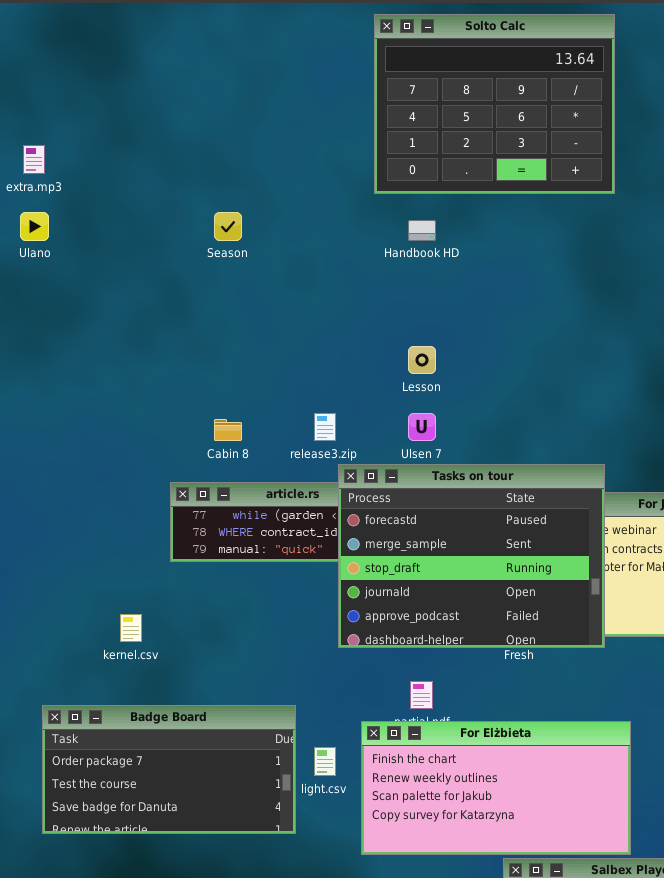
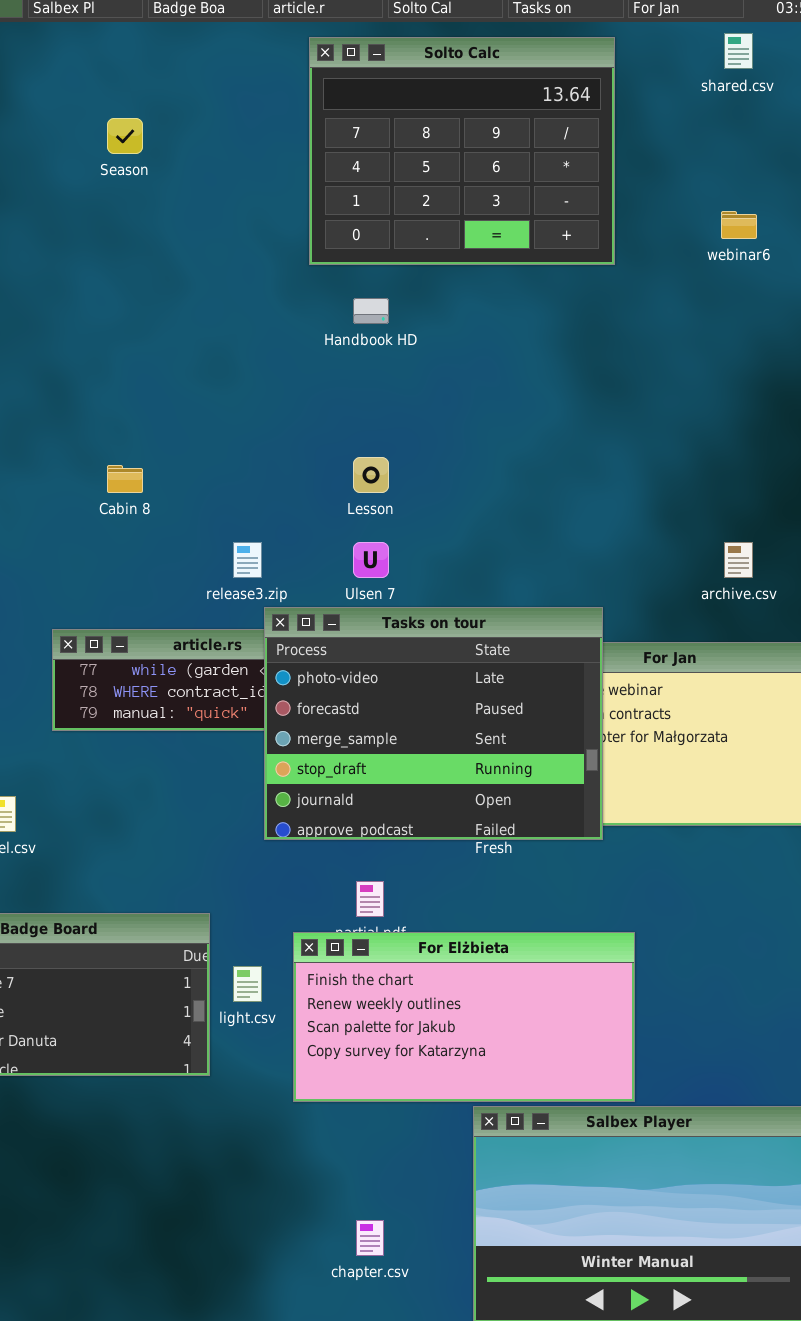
Season: [214,212,242,241] -> [107,118,143,154], moved
Cabin 8: [214,419,242,441] -> [107,465,143,493], moved
Tasks on tour: [338,464,605,648] -> [264,607,603,840], scrolled up 1 row

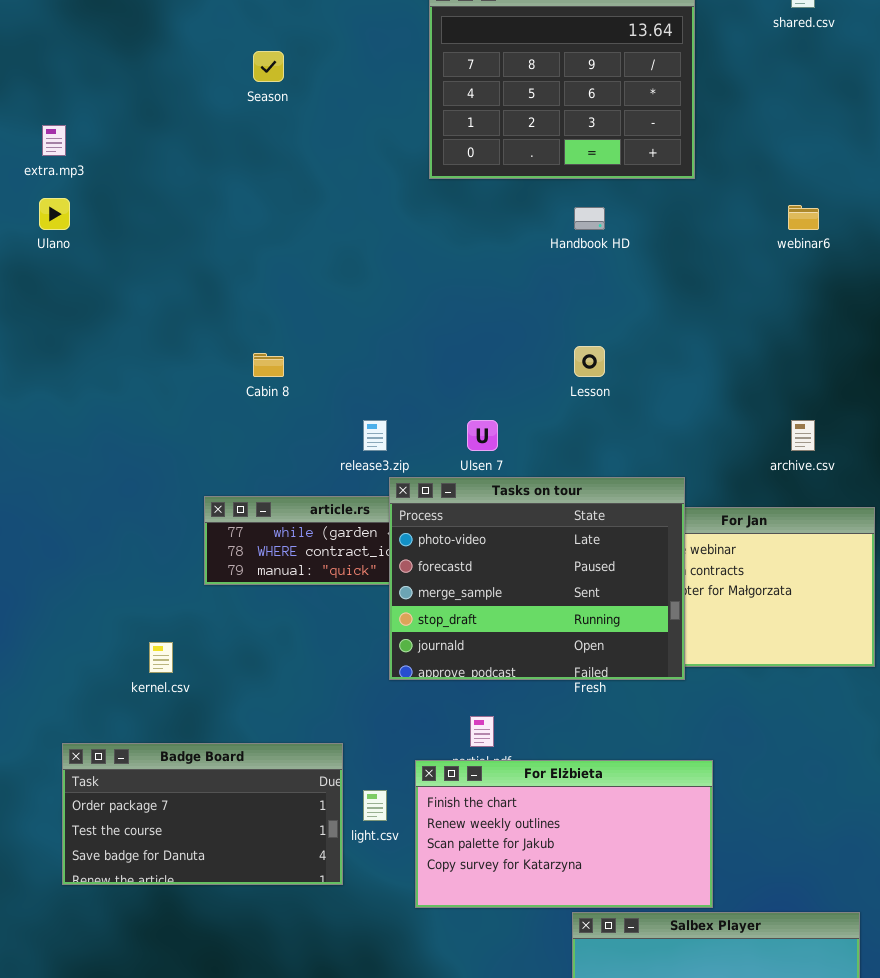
webinar6: [721,211,757,239] -> [788,205,819,230], moved
Handbook HD: [353,298,389,324] -> [574,207,605,230], moved
Lesson: [353,457,389,493] -> [574,346,605,377], moved

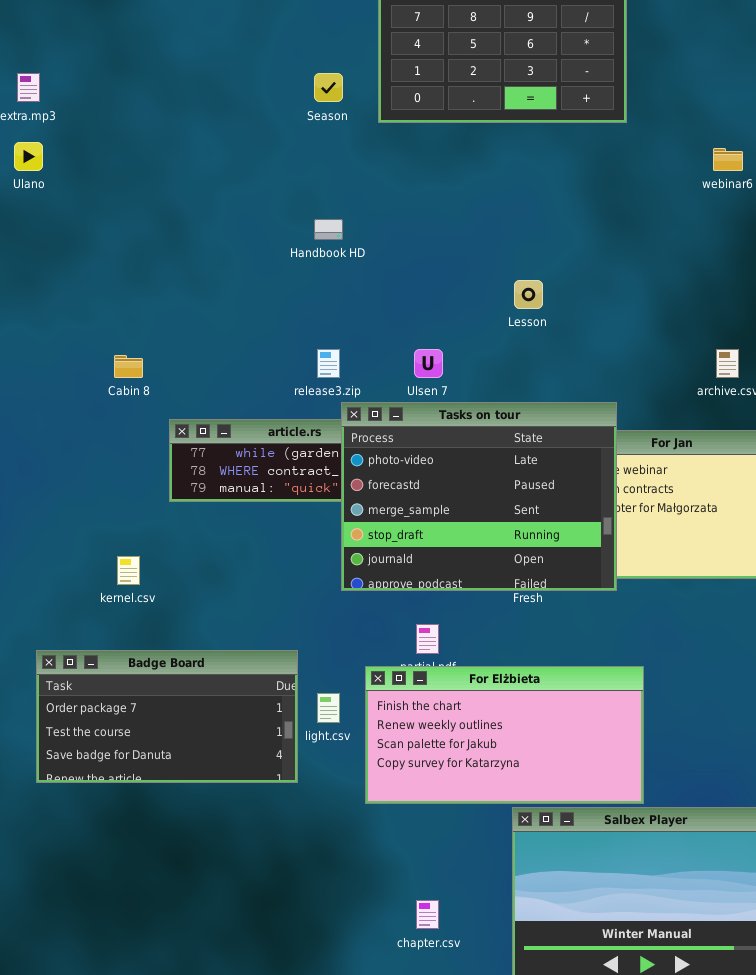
Season: [253,51,284,82] -> [314,73,343,102], moved
Handbook HD: [574,207,605,230] -> [314,219,343,240], moved
Cabin 8: [253,353,284,377] -> [114,355,143,378], moved

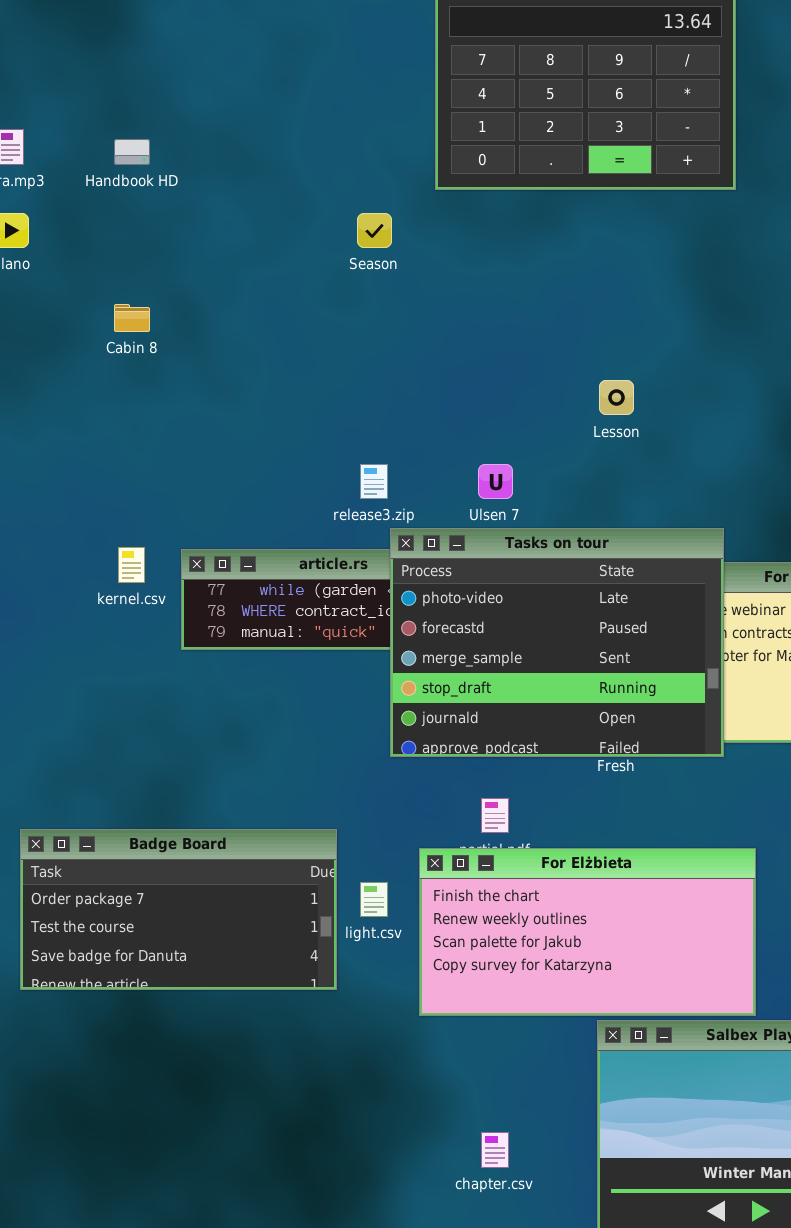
Season: [314,73,343,102] -> [357,213,392,248], moved
Handbook HD: [314,219,343,240] -> [114,139,150,165], moved
Cabin 8: [114,355,143,378] -> [114,304,150,332], moved
kernel.csv: [117,556,140,585] -> [118,547,145,583], moved

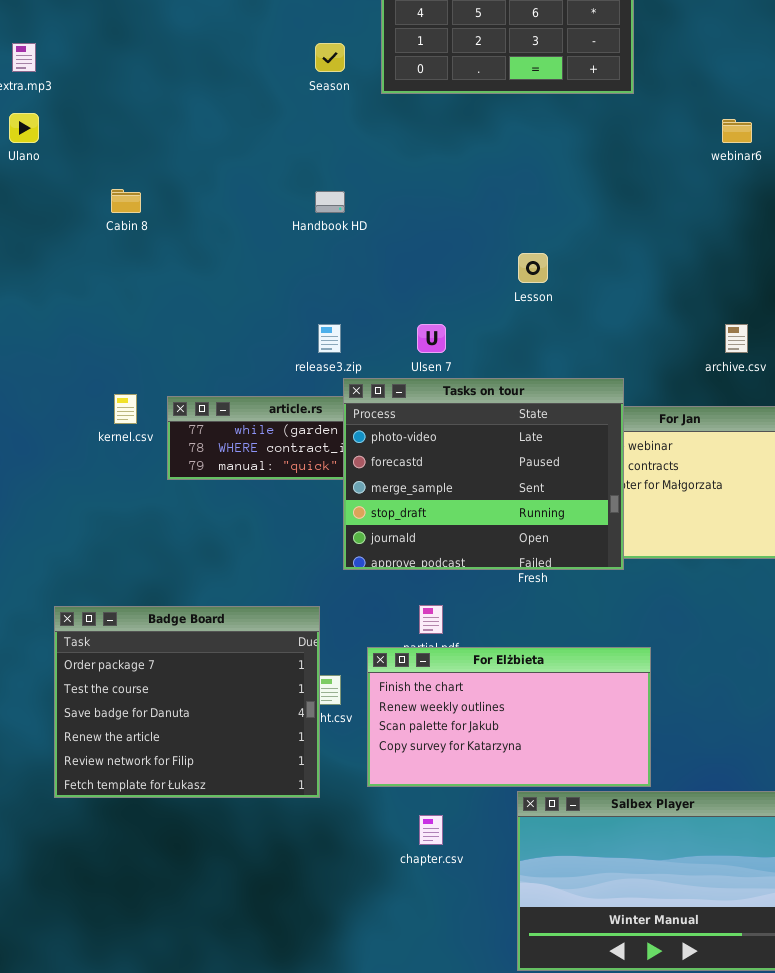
Handbook HD: [114,139,150,165] -> [315,191,345,213], moved
Season: [357,213,392,248] -> [315,43,345,72], moved
Badge Board: [20,829,337,990] -> [54,606,320,798], moved, resized
chapter.csv: [481,1132,509,1168] -> [419,815,443,845], moved

